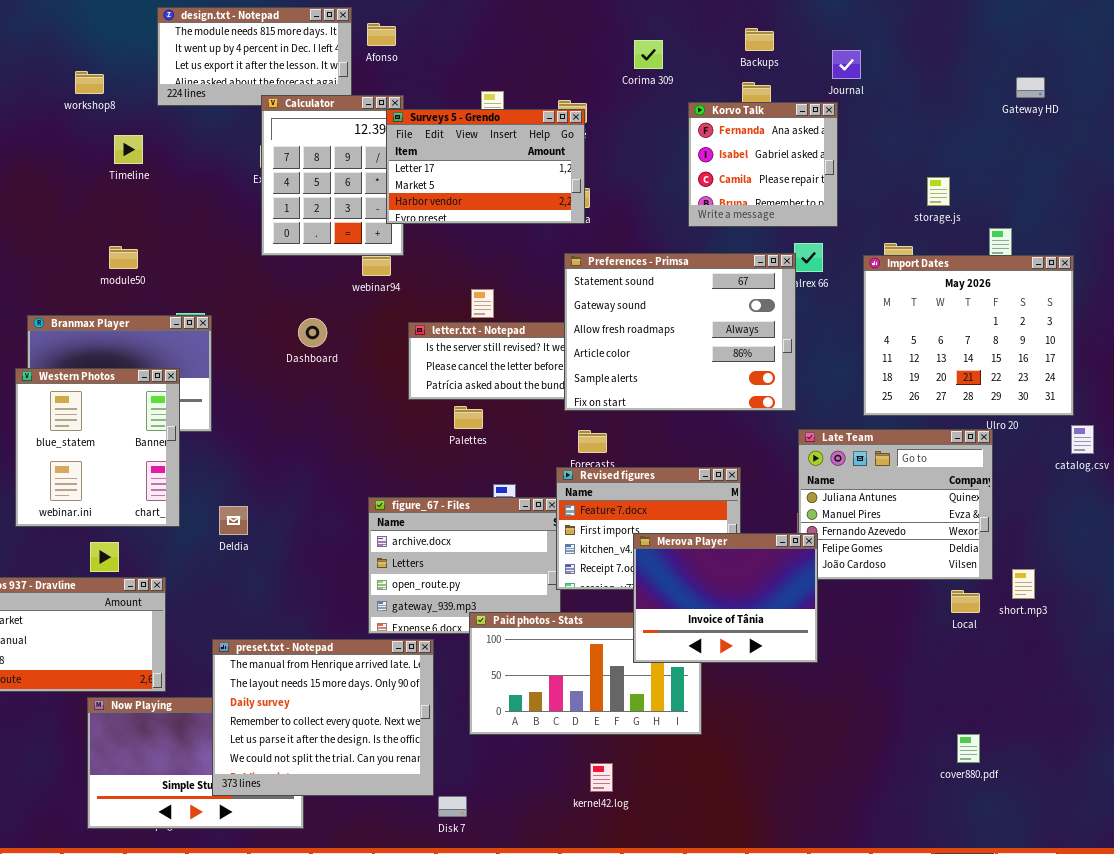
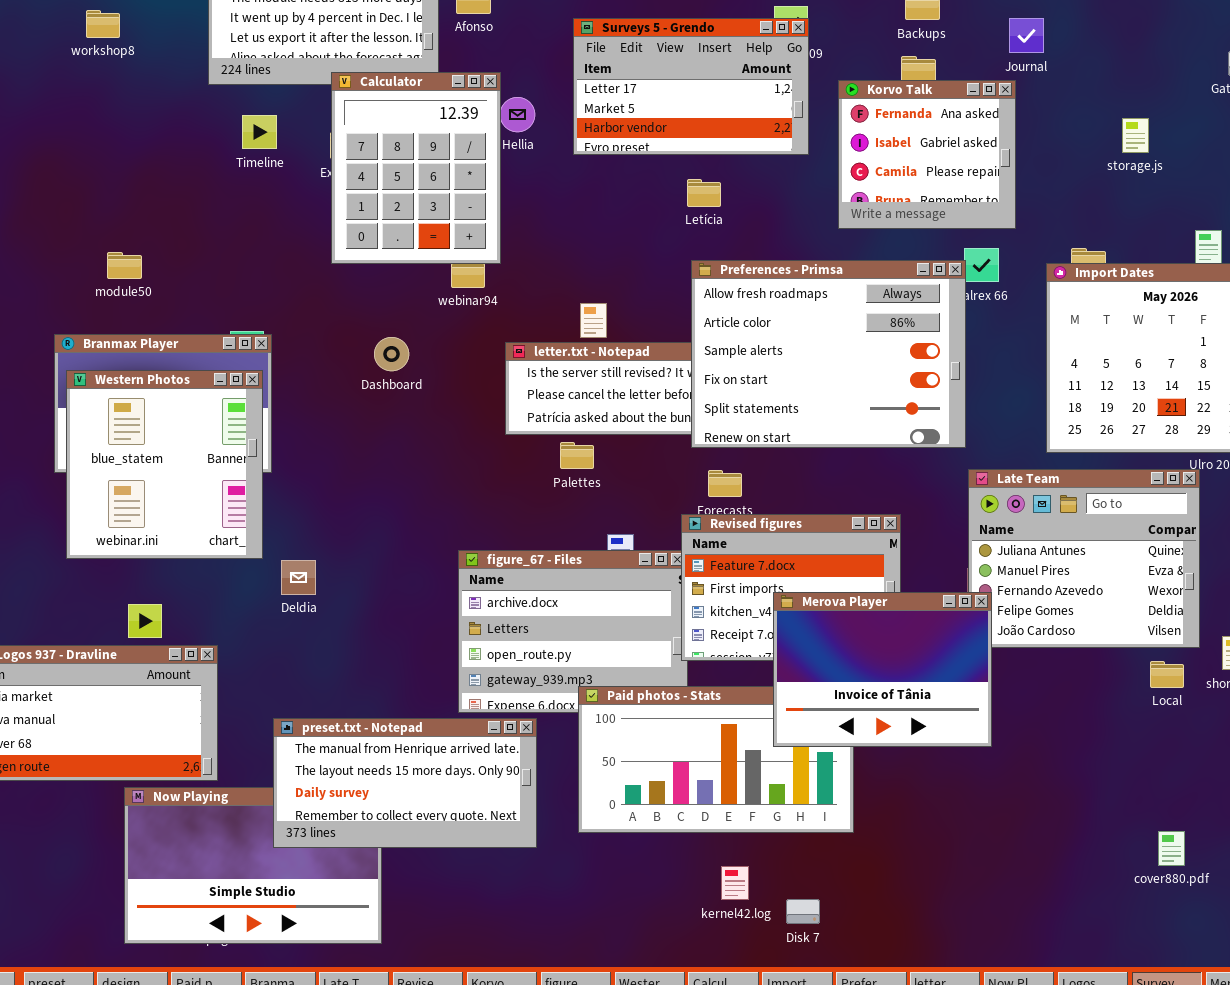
workshop8: [75,71,104,94] -> [86,10,120,38], moved
Surveys 5 - Grendo: [386,109,585,224] -> [573,18,809,155], moved
Timeline: [114,135,143,164] -> [242,115,277,149], moved
storage.js: [927,177,950,206] -> [1122,118,1149,153], moved
module50: [109,246,138,269] -> [107,252,142,279], moved
Preferences - Primsa: [564,253,796,411] -> [691,260,966,448], scrolled down 2 rows
Western Photos: [15,368,180,527] -> [66,370,263,559], moved
preset.txt - Notepad: [212,639,434,796] -> [273,718,537,848], resized
Disk 7: [438,796,467,817] -> [786,899,820,924], moved

